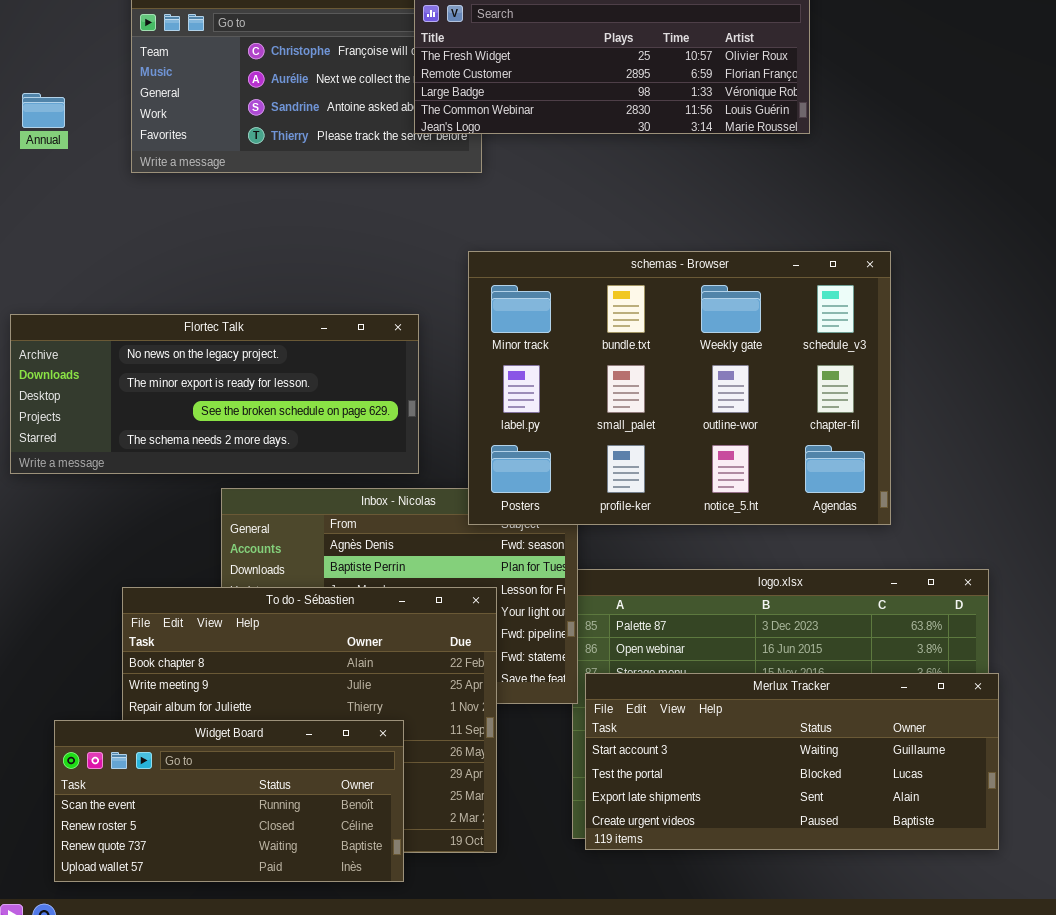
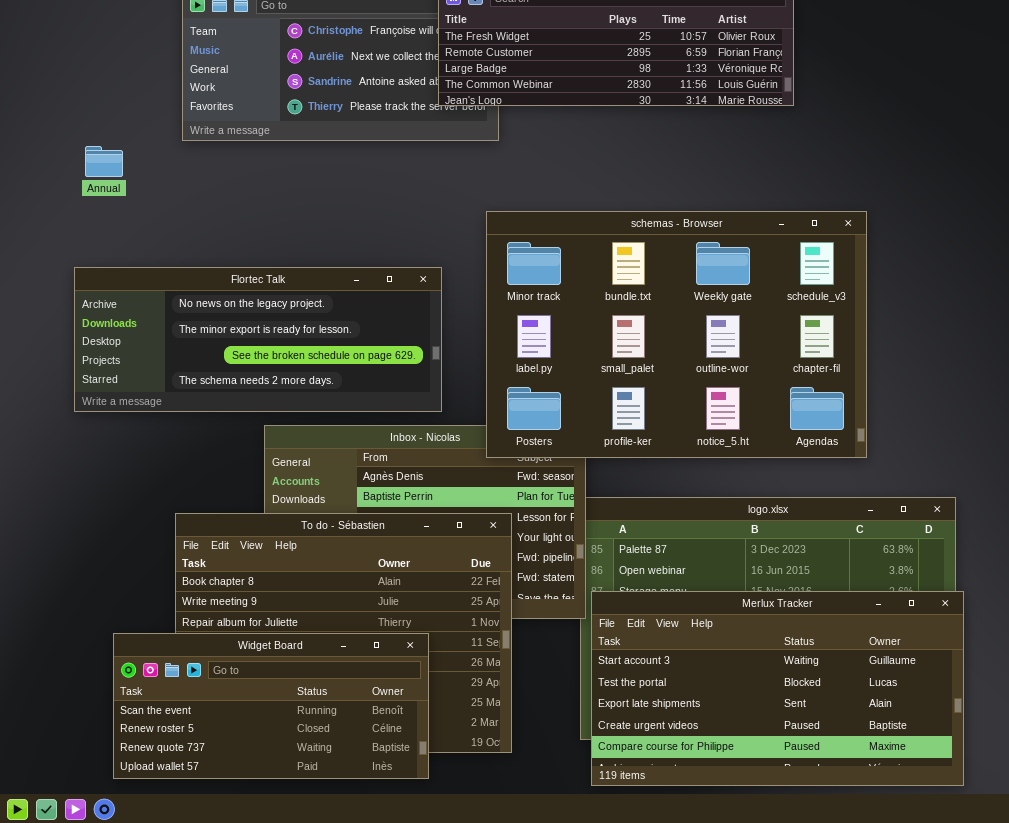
Annual: [22,93,65,128] -> [85,146,123,177], moved
Merlux Tracker: [585,673,999,850] -> [591,591,964,786], resized

